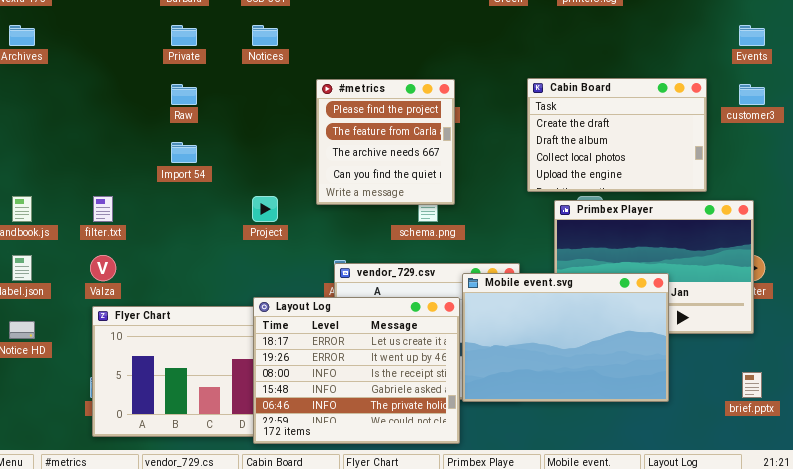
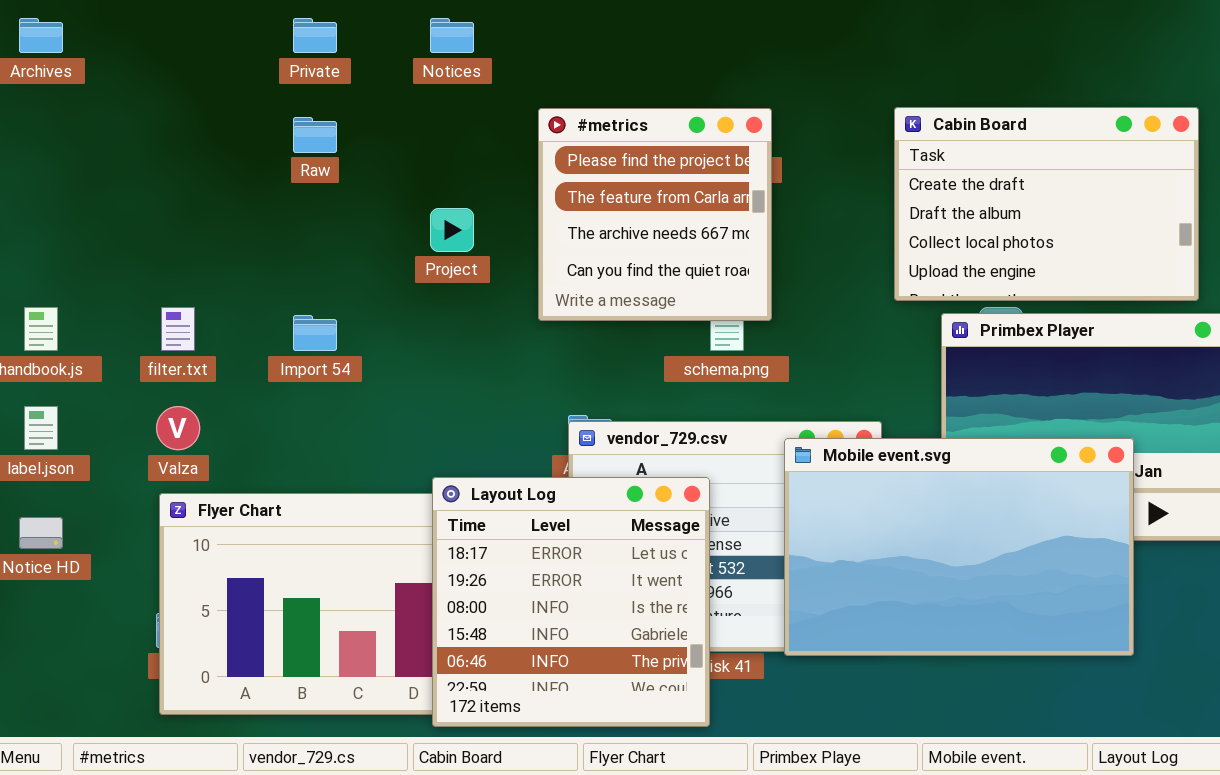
Import 54: [171,142,197,163] -> [293,315,337,351], moved
Project: [252,196,278,222] -> [430,208,474,252], moved
Layout Log: [253,297,460,444] -> [432,477,710,727], resized

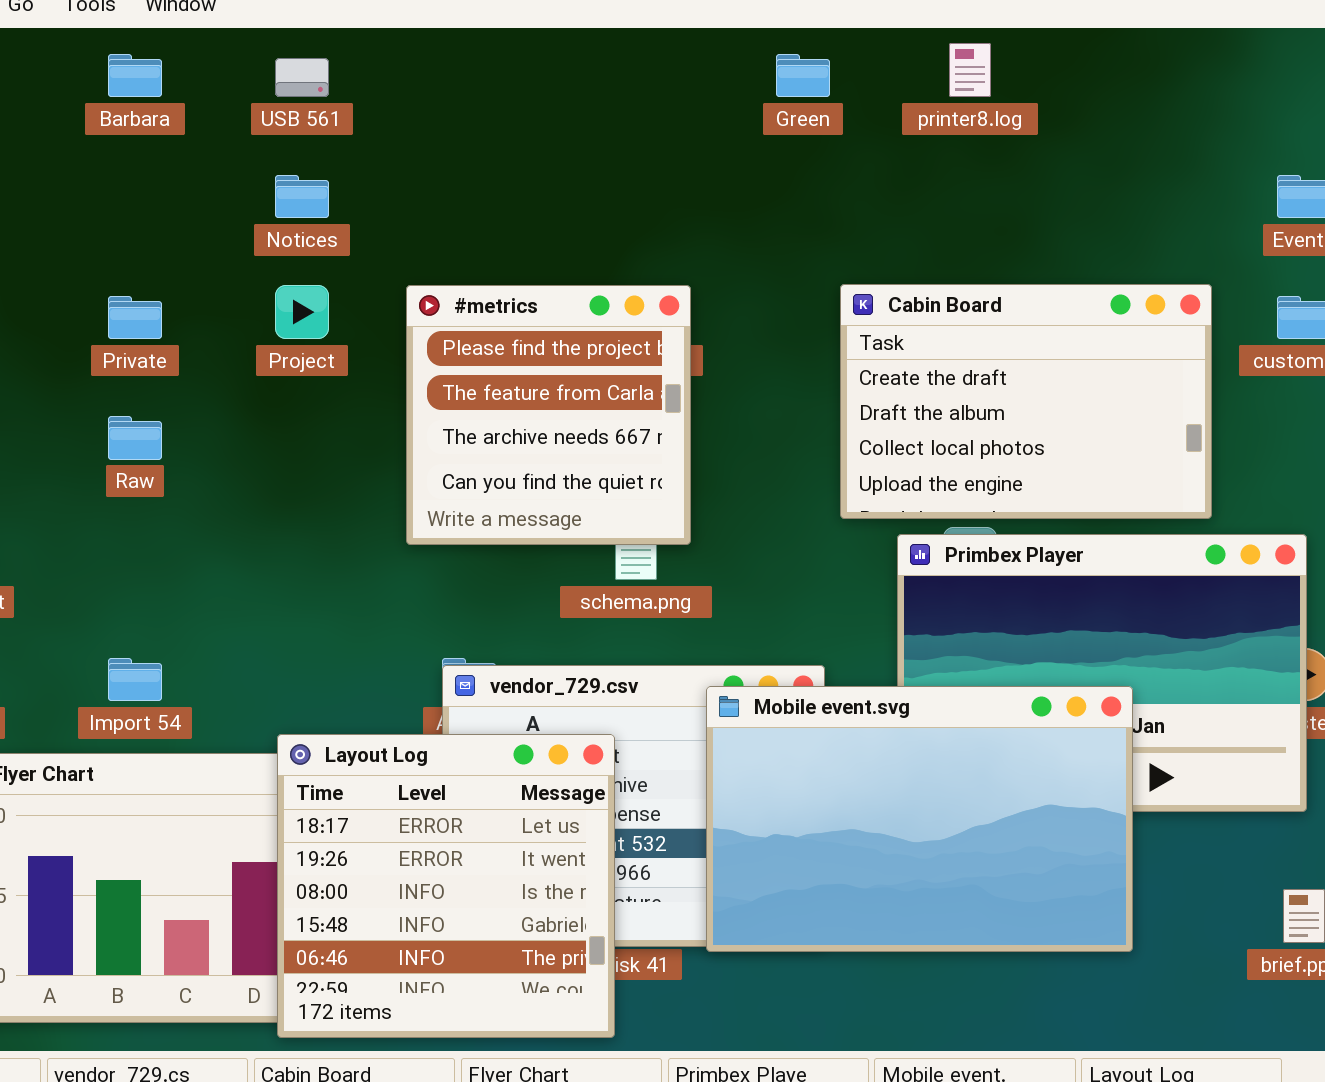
Private: [293,18,337,53] -> [108,296,162,339], moved
Raw: [293,117,337,153] -> [108,416,162,460], moved
Project: [430,208,474,252] -> [275,285,329,339], moved
Import 54: [293,315,337,351] -> [108,658,162,701], moved

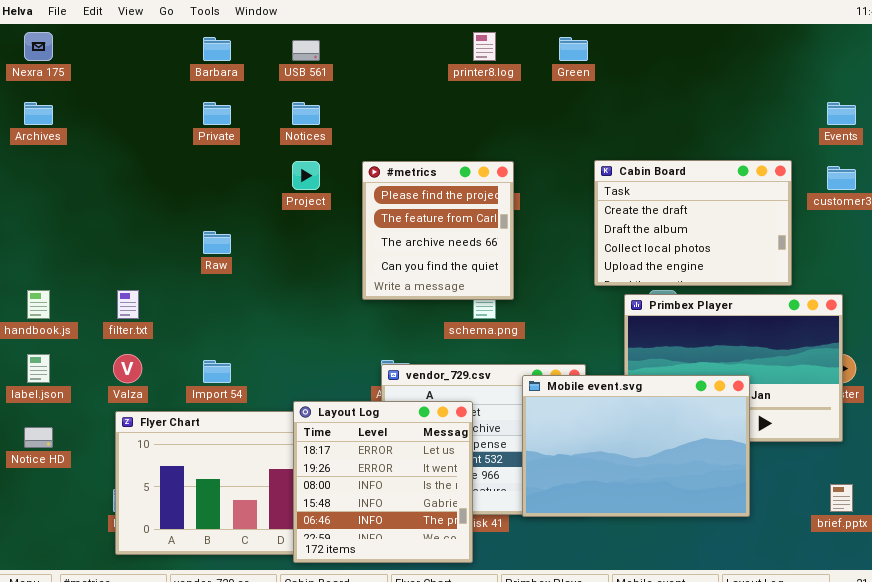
printer8.log: [949,43,991,97] -> [473,32,496,61], moved
Private: [108,296,162,339] -> [203,102,231,125], moved

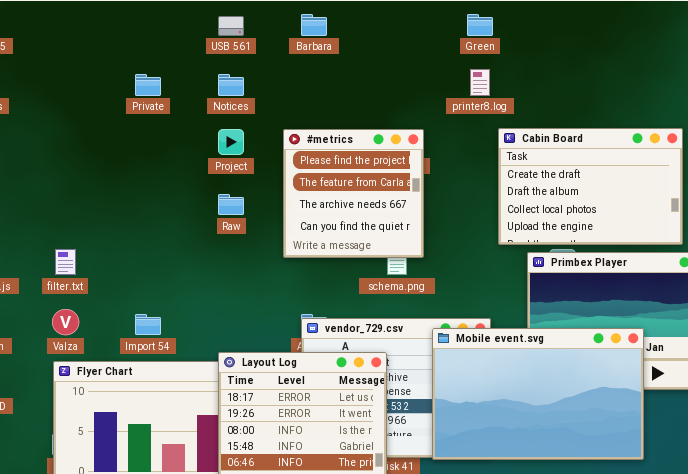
printer8.log: [473,32,496,61] -> [470,69,490,96], moved
Barbara: [203,37,231,61] -> [301,14,327,36], moved
Raw: [203,231,231,254] -> [218,194,244,215], moved

